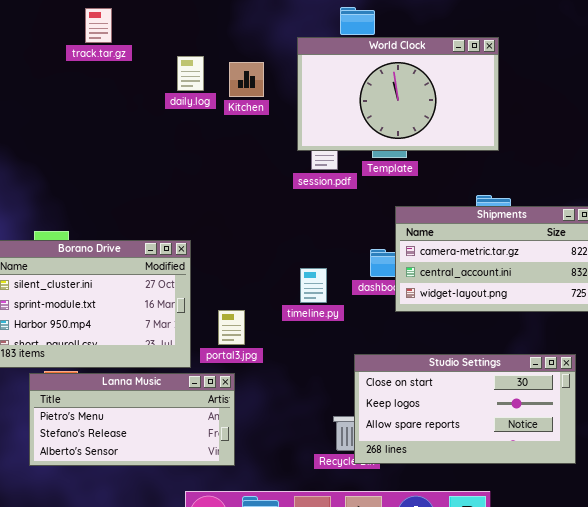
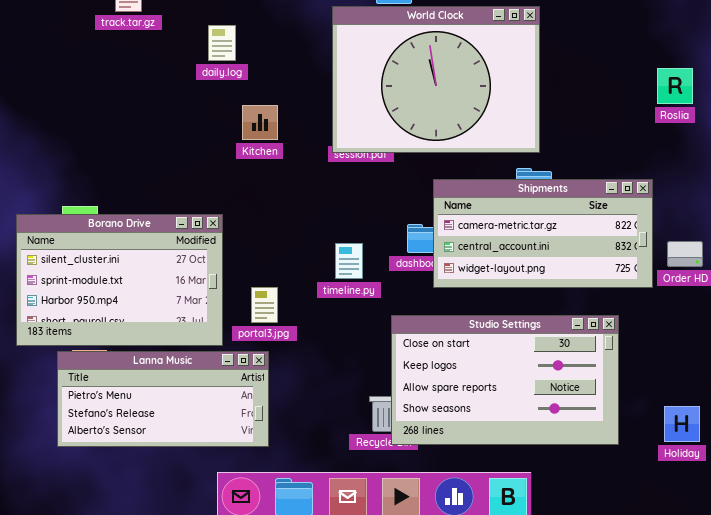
World Clock: [297,37,499,151] -> [332,6,540,153], resized
Kitchen: [229,62,264,97] -> [242,105,278,140], moved
Studio Settings: [354,354,576,464] -> [391,315,619,445], resized

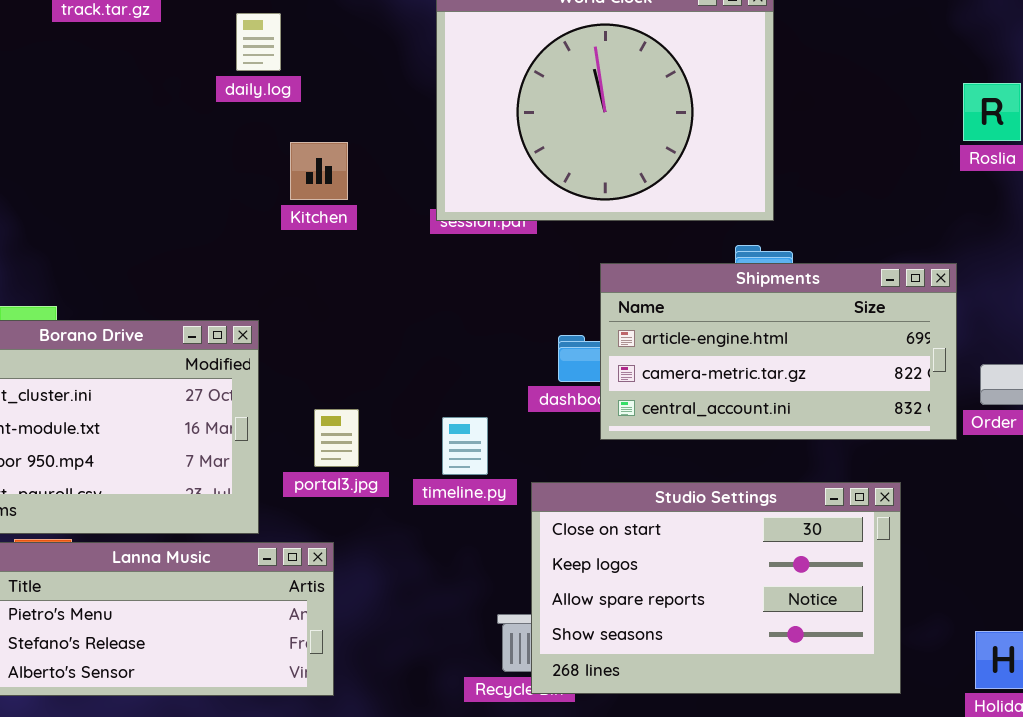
Shipments: [433,179,653,288] -> [600,263,957,440], scrolled up 1 row
timeline.py: [335,243,363,279] -> [442,417,488,475], moved
portal3.jpg: [251,287,278,323] -> [314,409,359,467], moved

